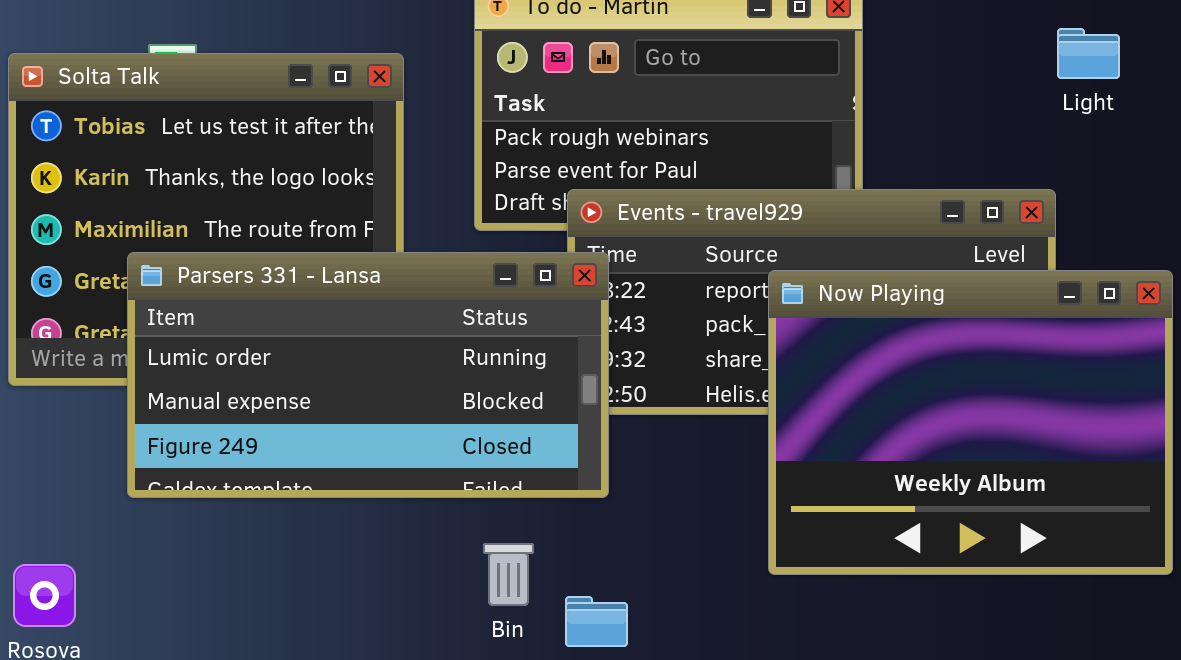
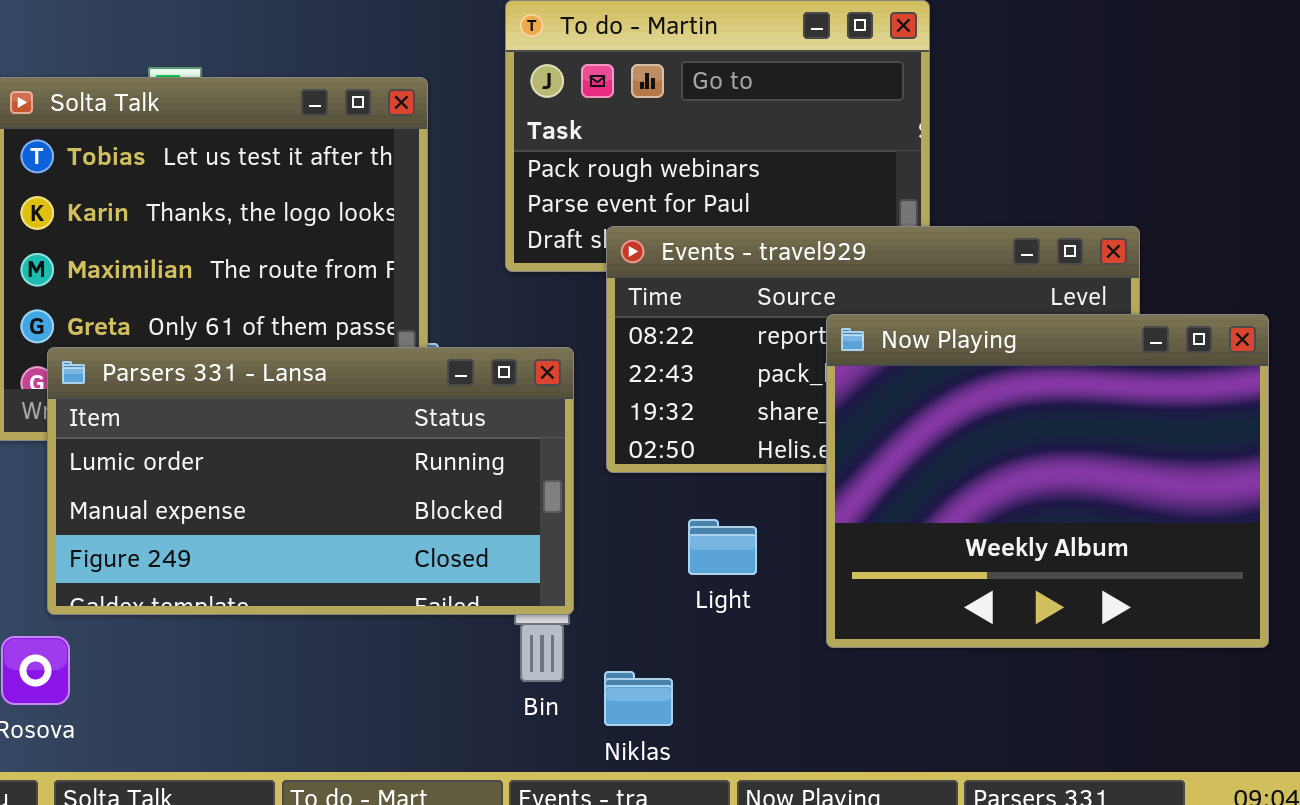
Light: [1057,28,1120,79] -> [688,519,757,575], moved
Parsers 331 - Lansa: [127,252,609,498] -> [47,347,574,615], moved

